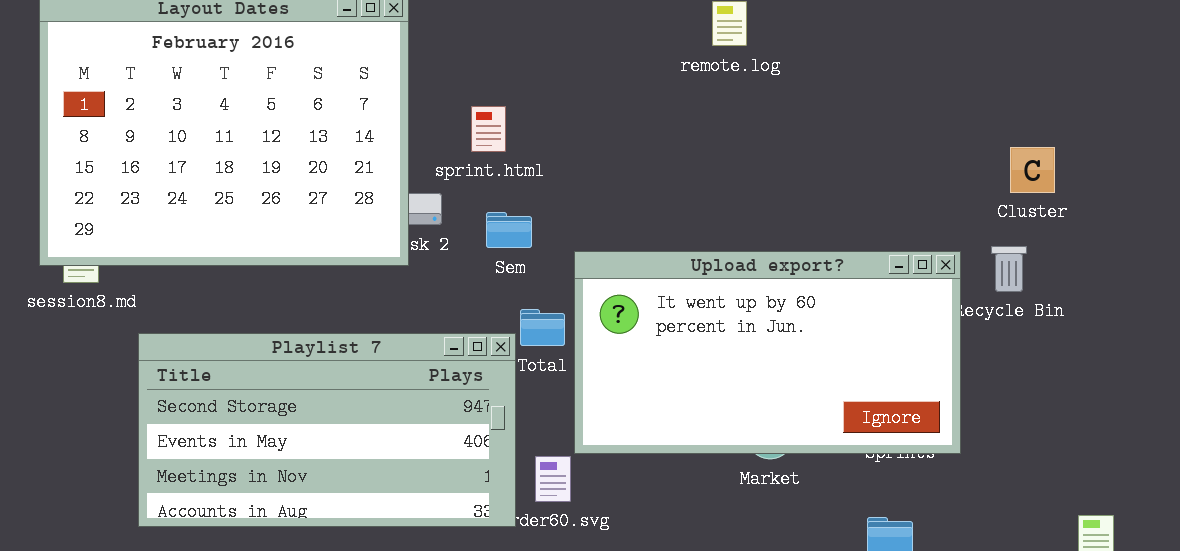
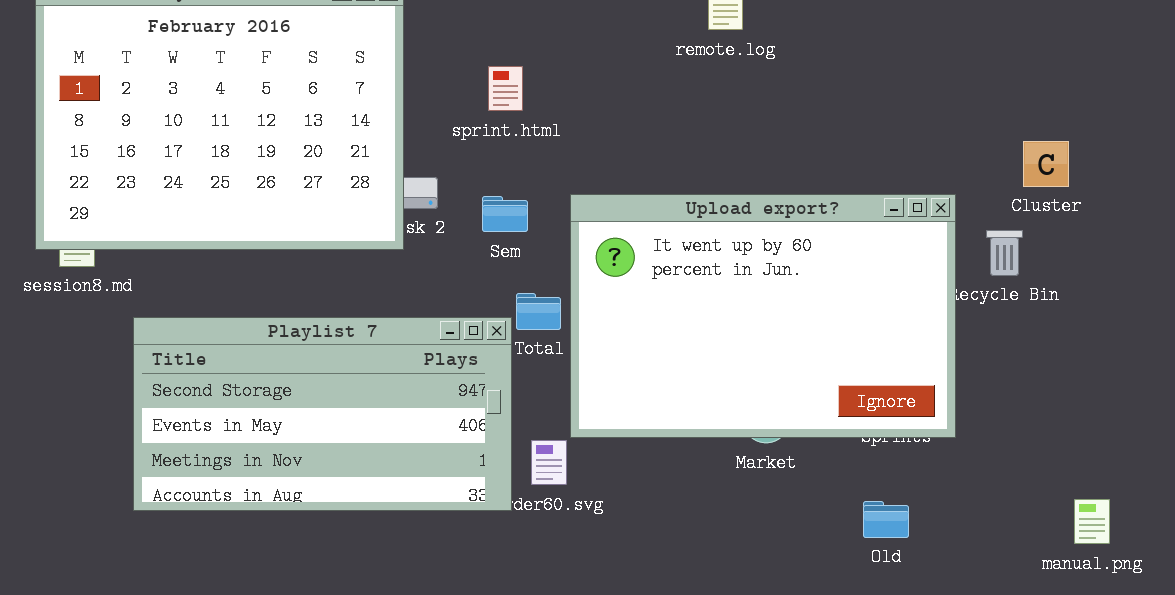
sprint.html: [471,106,506,152] -> [488,66,523,111], moved
Cluster: [1010,147,1055,193] -> [1023,141,1069,187], moved
Upload export?: [574,251,961,454] -> [570,194,956,438], resized

